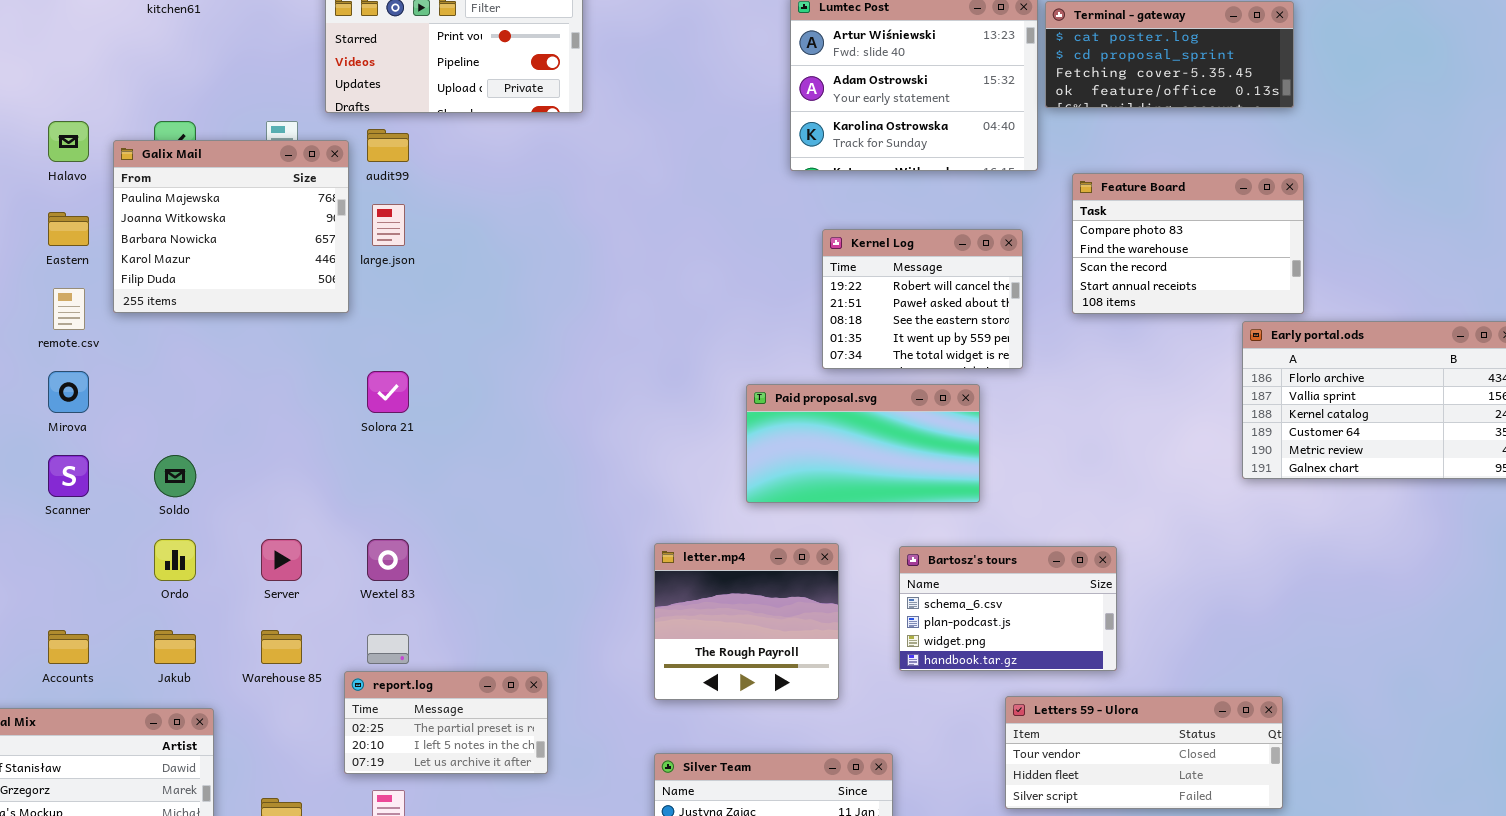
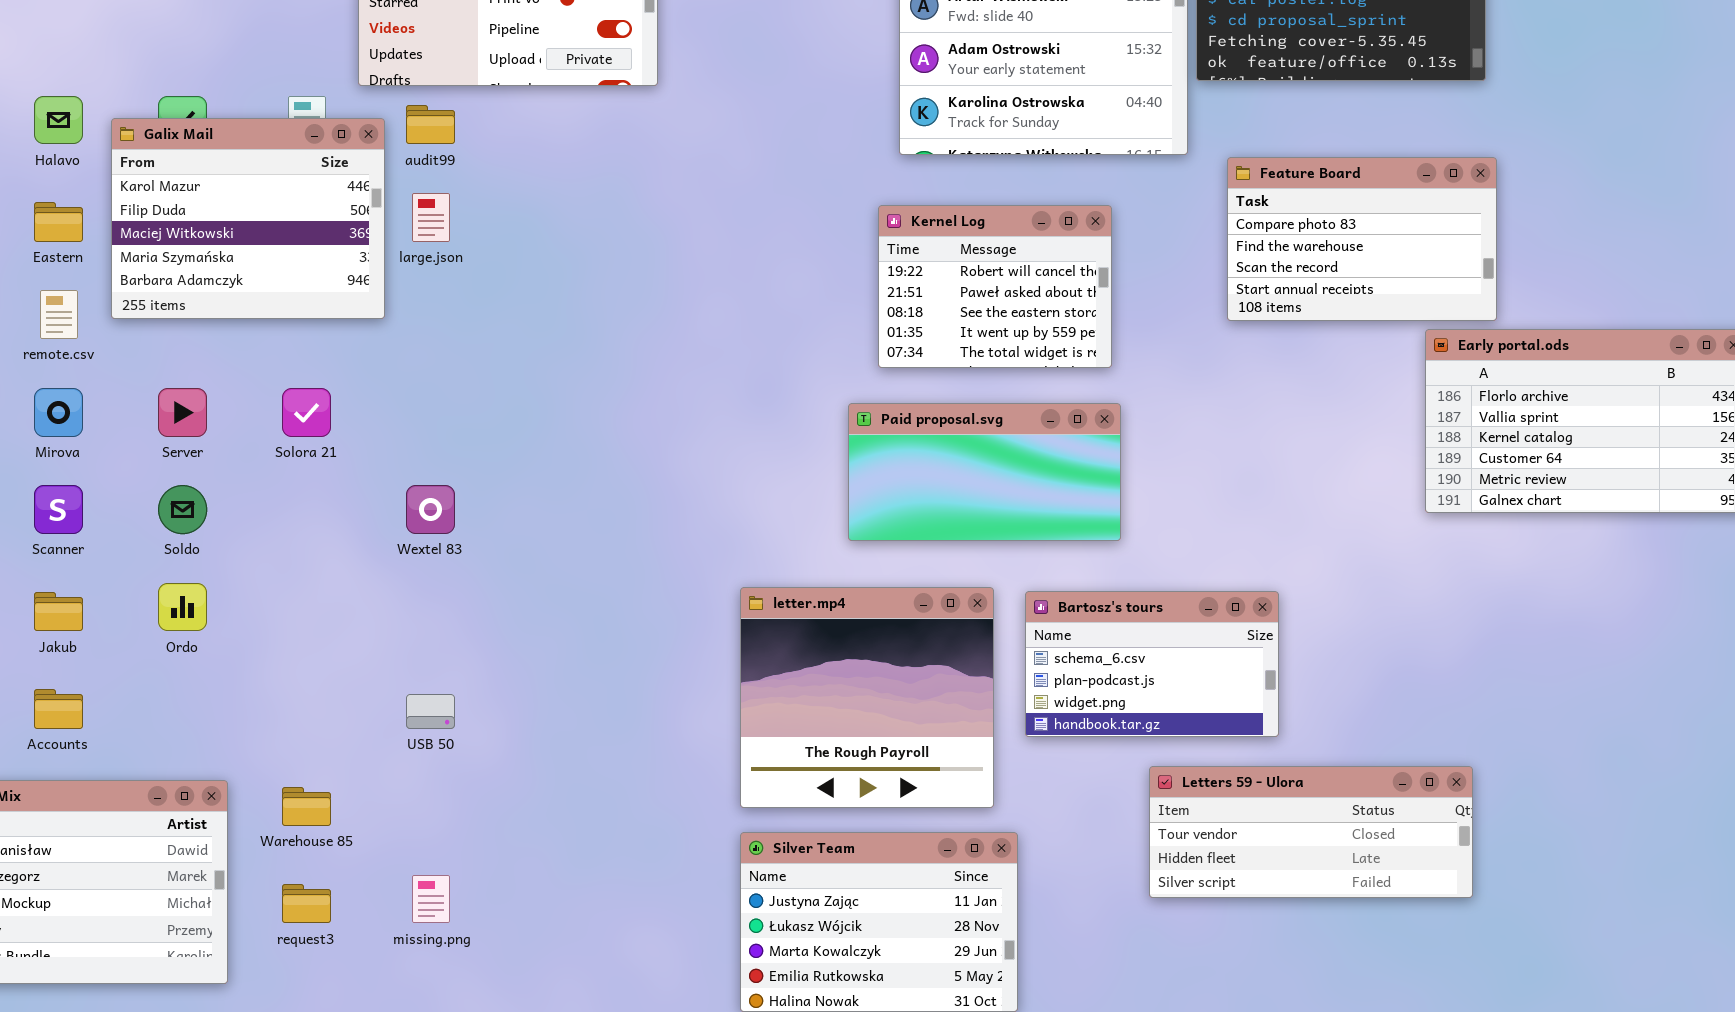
Galix Mail: [113,140,349,313] -> [111,118,385,319], scrolled down 3 rows
Kernel Log: [822,229,1023,369] -> [878,205,1112,368], moved
Solora 21: [367,371,409,413] -> [282,388,331,437], moved
Server: [261,539,302,581] -> [158,388,207,437], moved
Wextel 83: [367,539,409,581] -> [406,485,455,534], moved
letter.mp4: [654,543,839,700] -> [740,587,994,808], resized
Jakub: [154,630,196,664] -> [34,592,83,631], moved
Warehouse 85: [261,630,302,664] -> [282,787,331,826], moved
report.log: [344,671,548,774] -> none, closed

